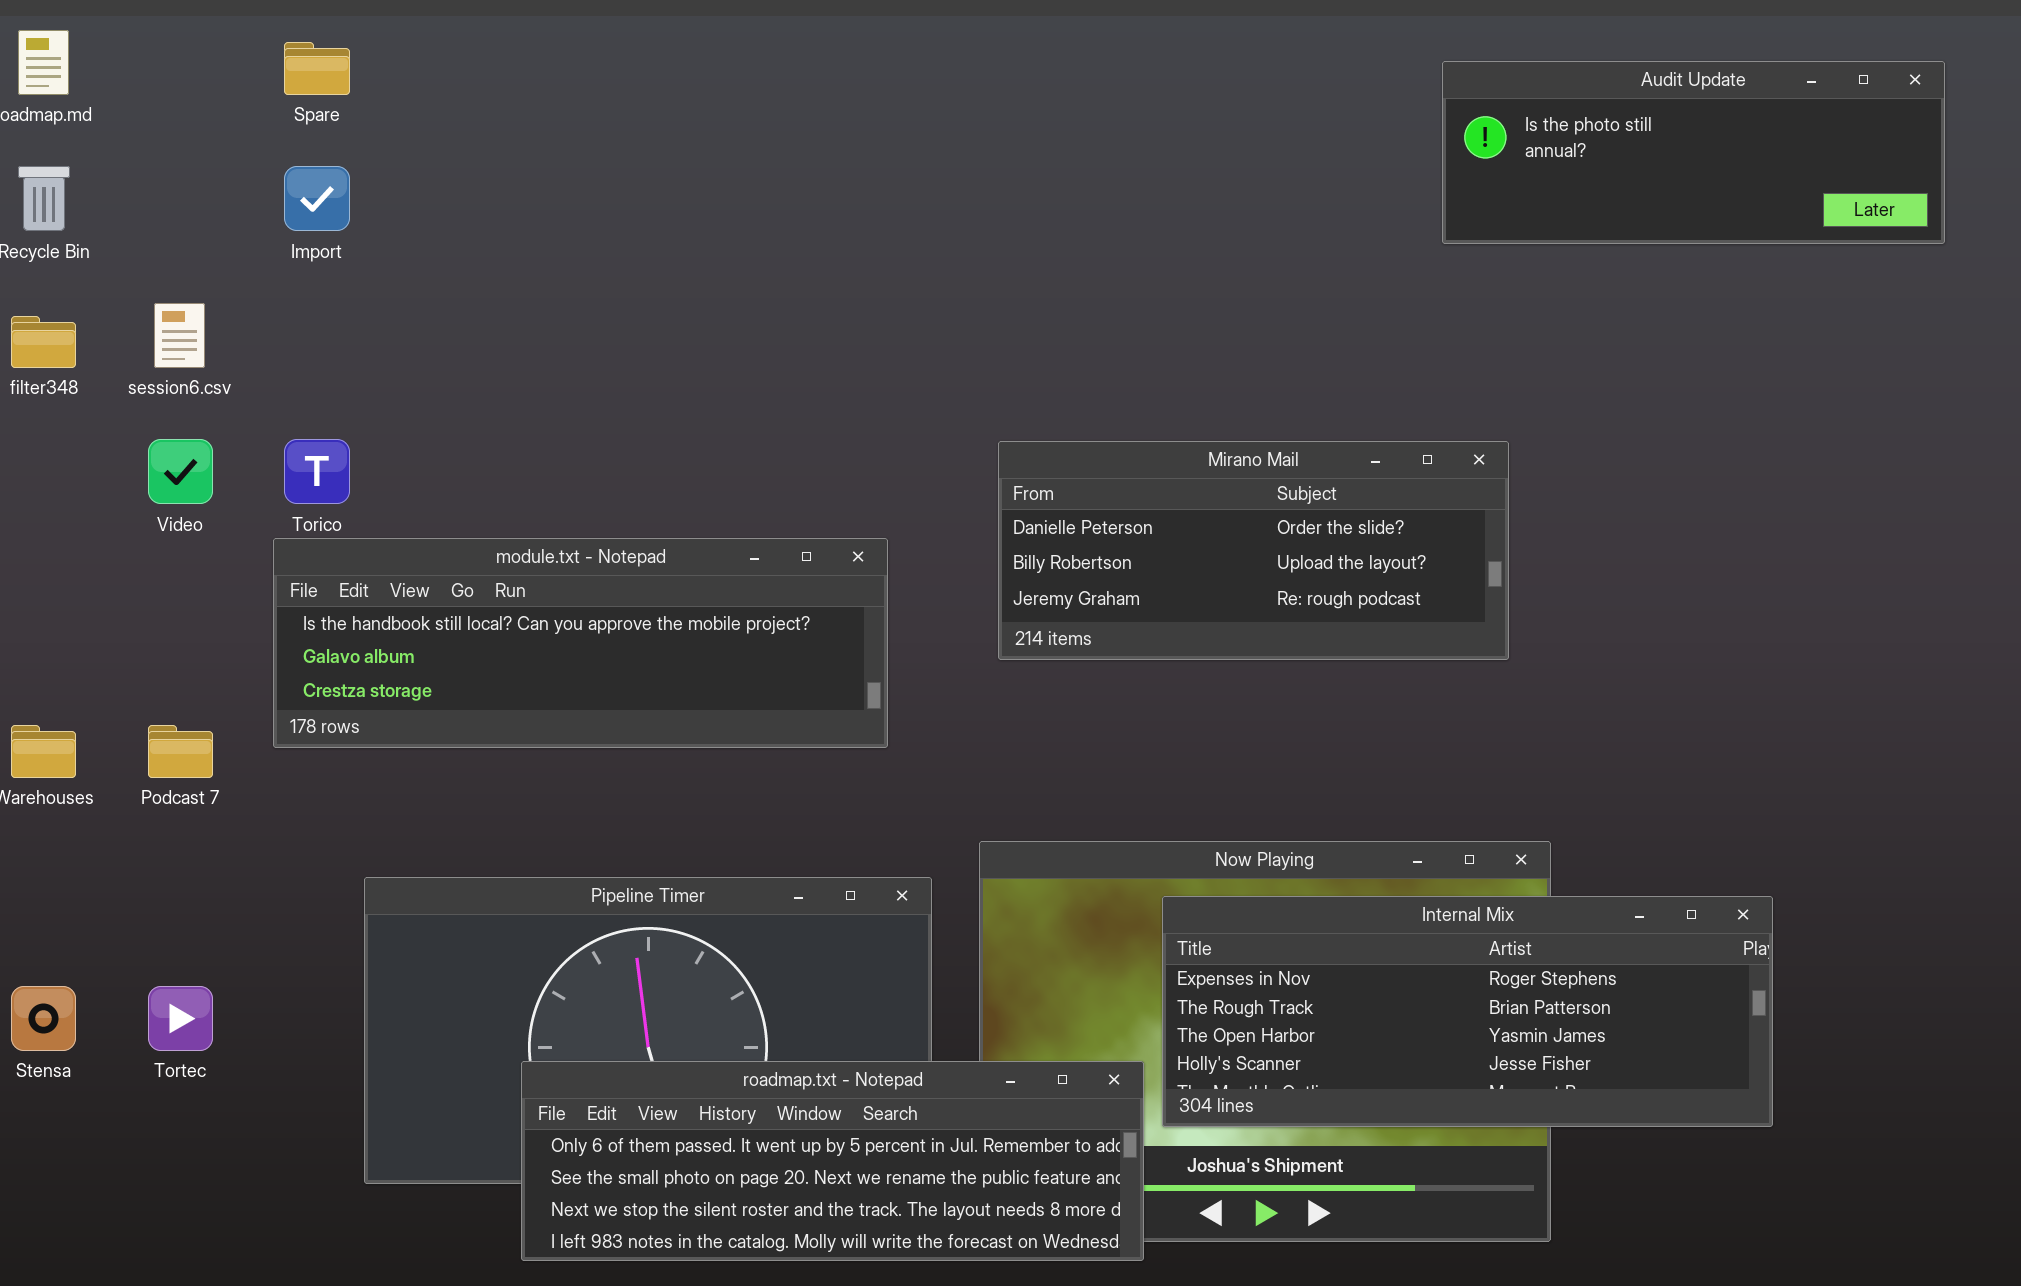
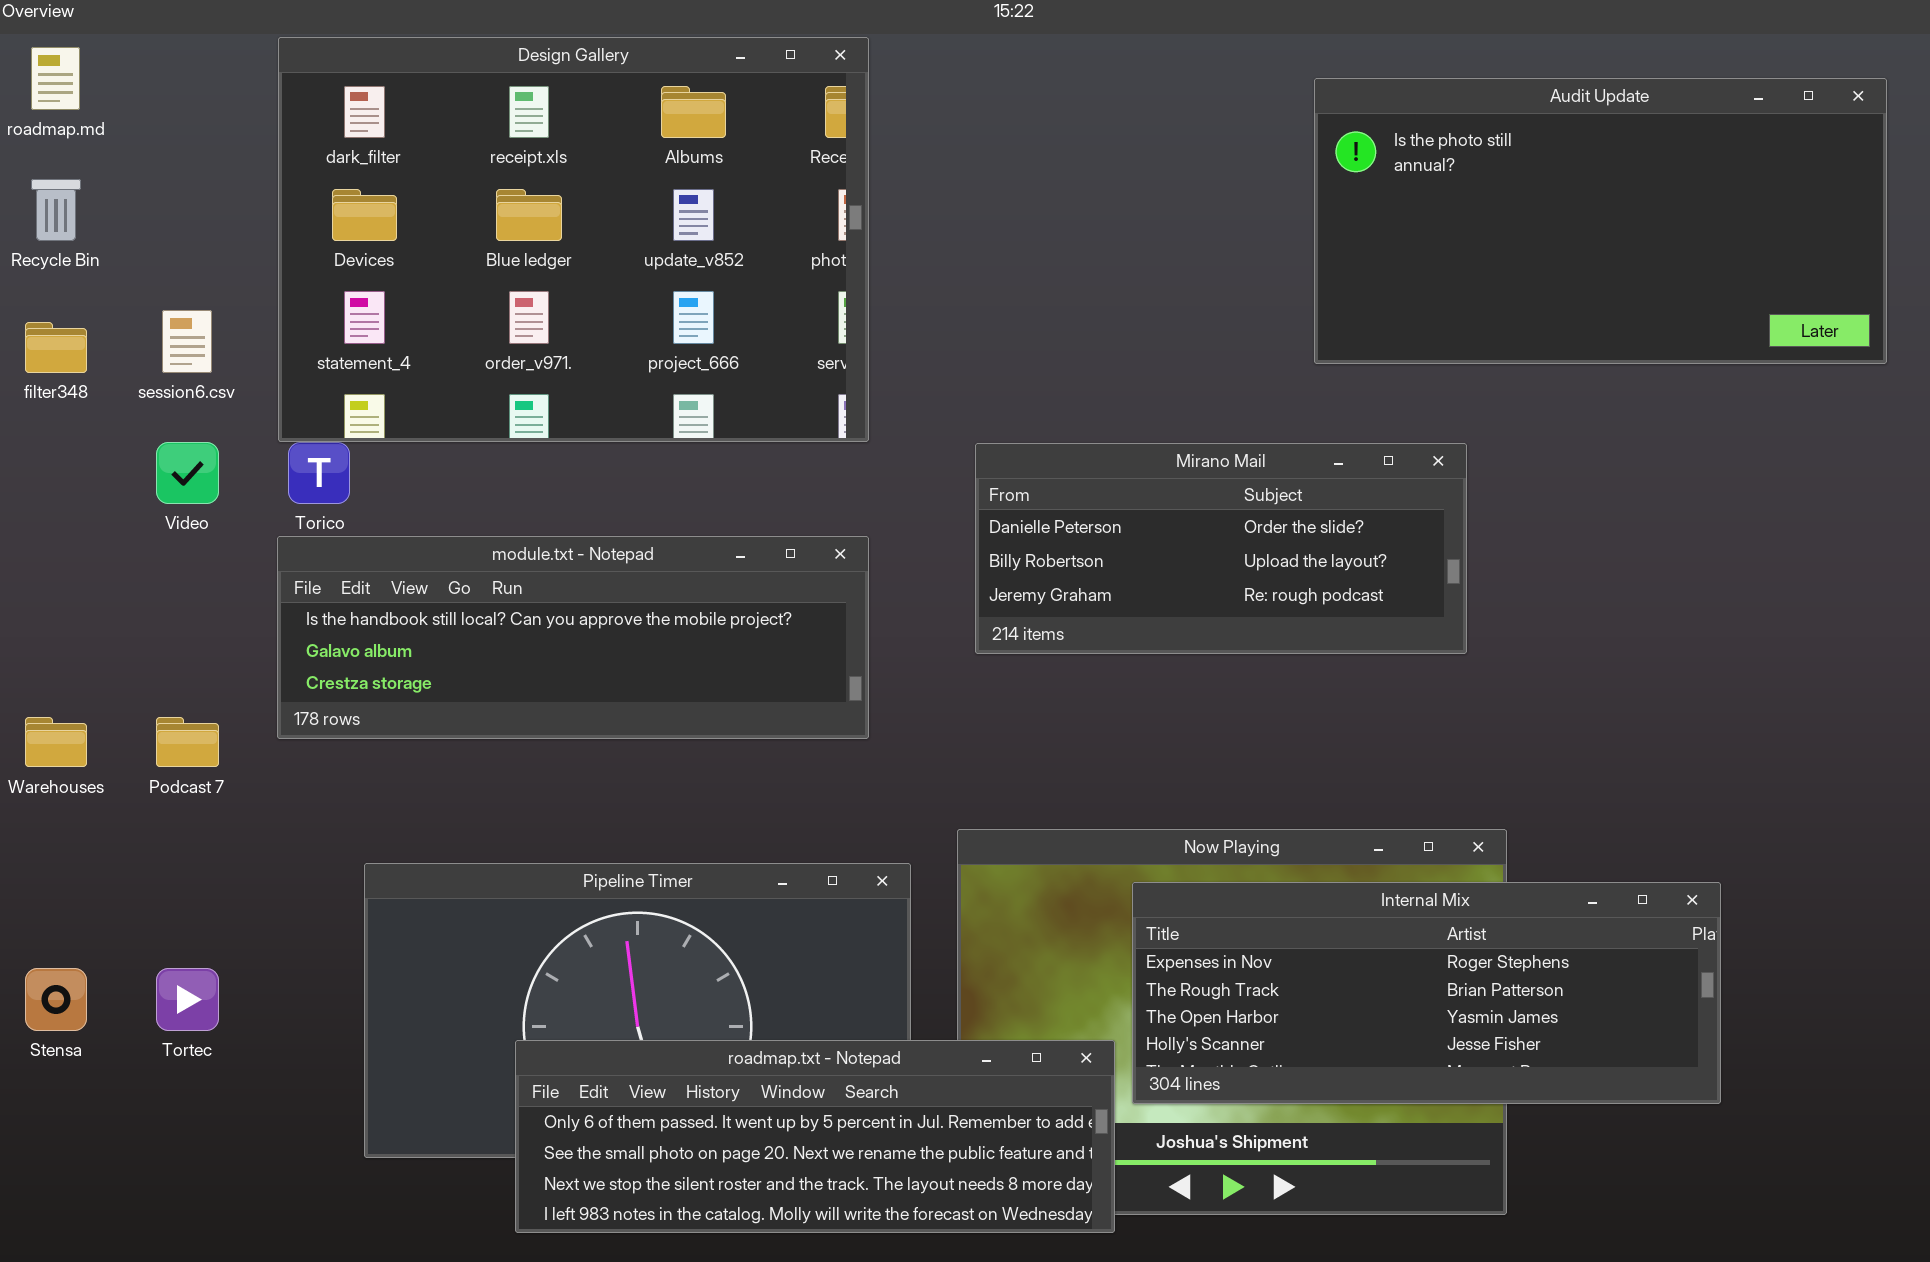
Design Gallery: none -> [278,37,869,442], opened
Audit Update: [1442,61,1945,244] -> [1314,78,1887,364], resized

